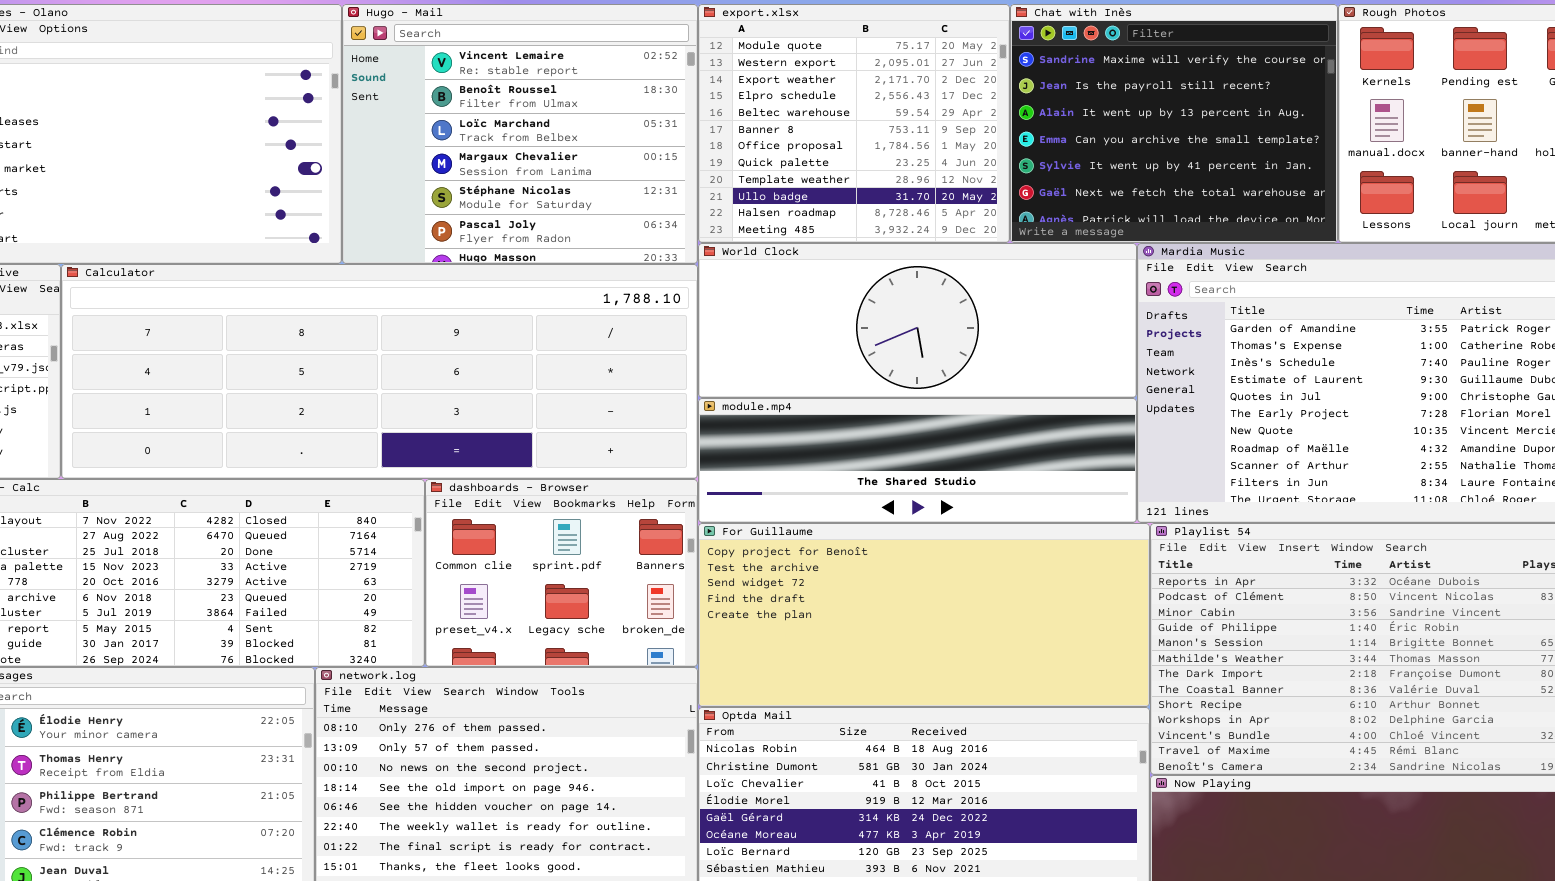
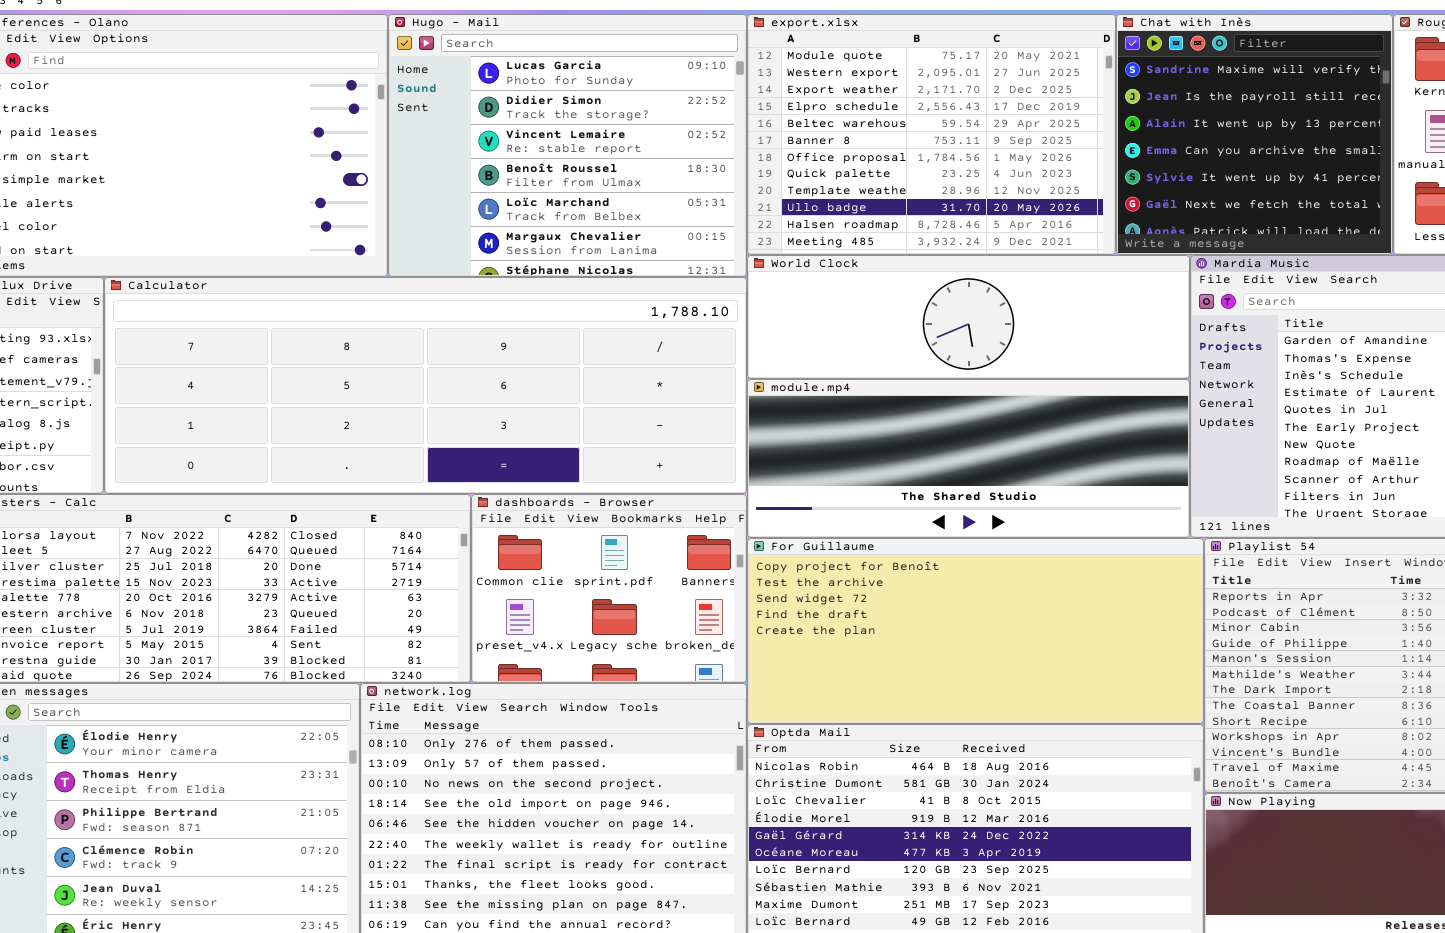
Hugo - Mail: [342,4,698,264] -> [388,14,747,277], scrolled up 2 rows
export.xlsx: [698,4,1010,243] -> [747,14,1116,255], resized
Chat with Inès: [1010,4,1338,243] -> [1116,14,1393,255], resized
World Clock: [698,243,1137,398] -> [747,255,1190,379], resized
module.mp4: [698,398,1137,523] -> [747,379,1190,538], resized

